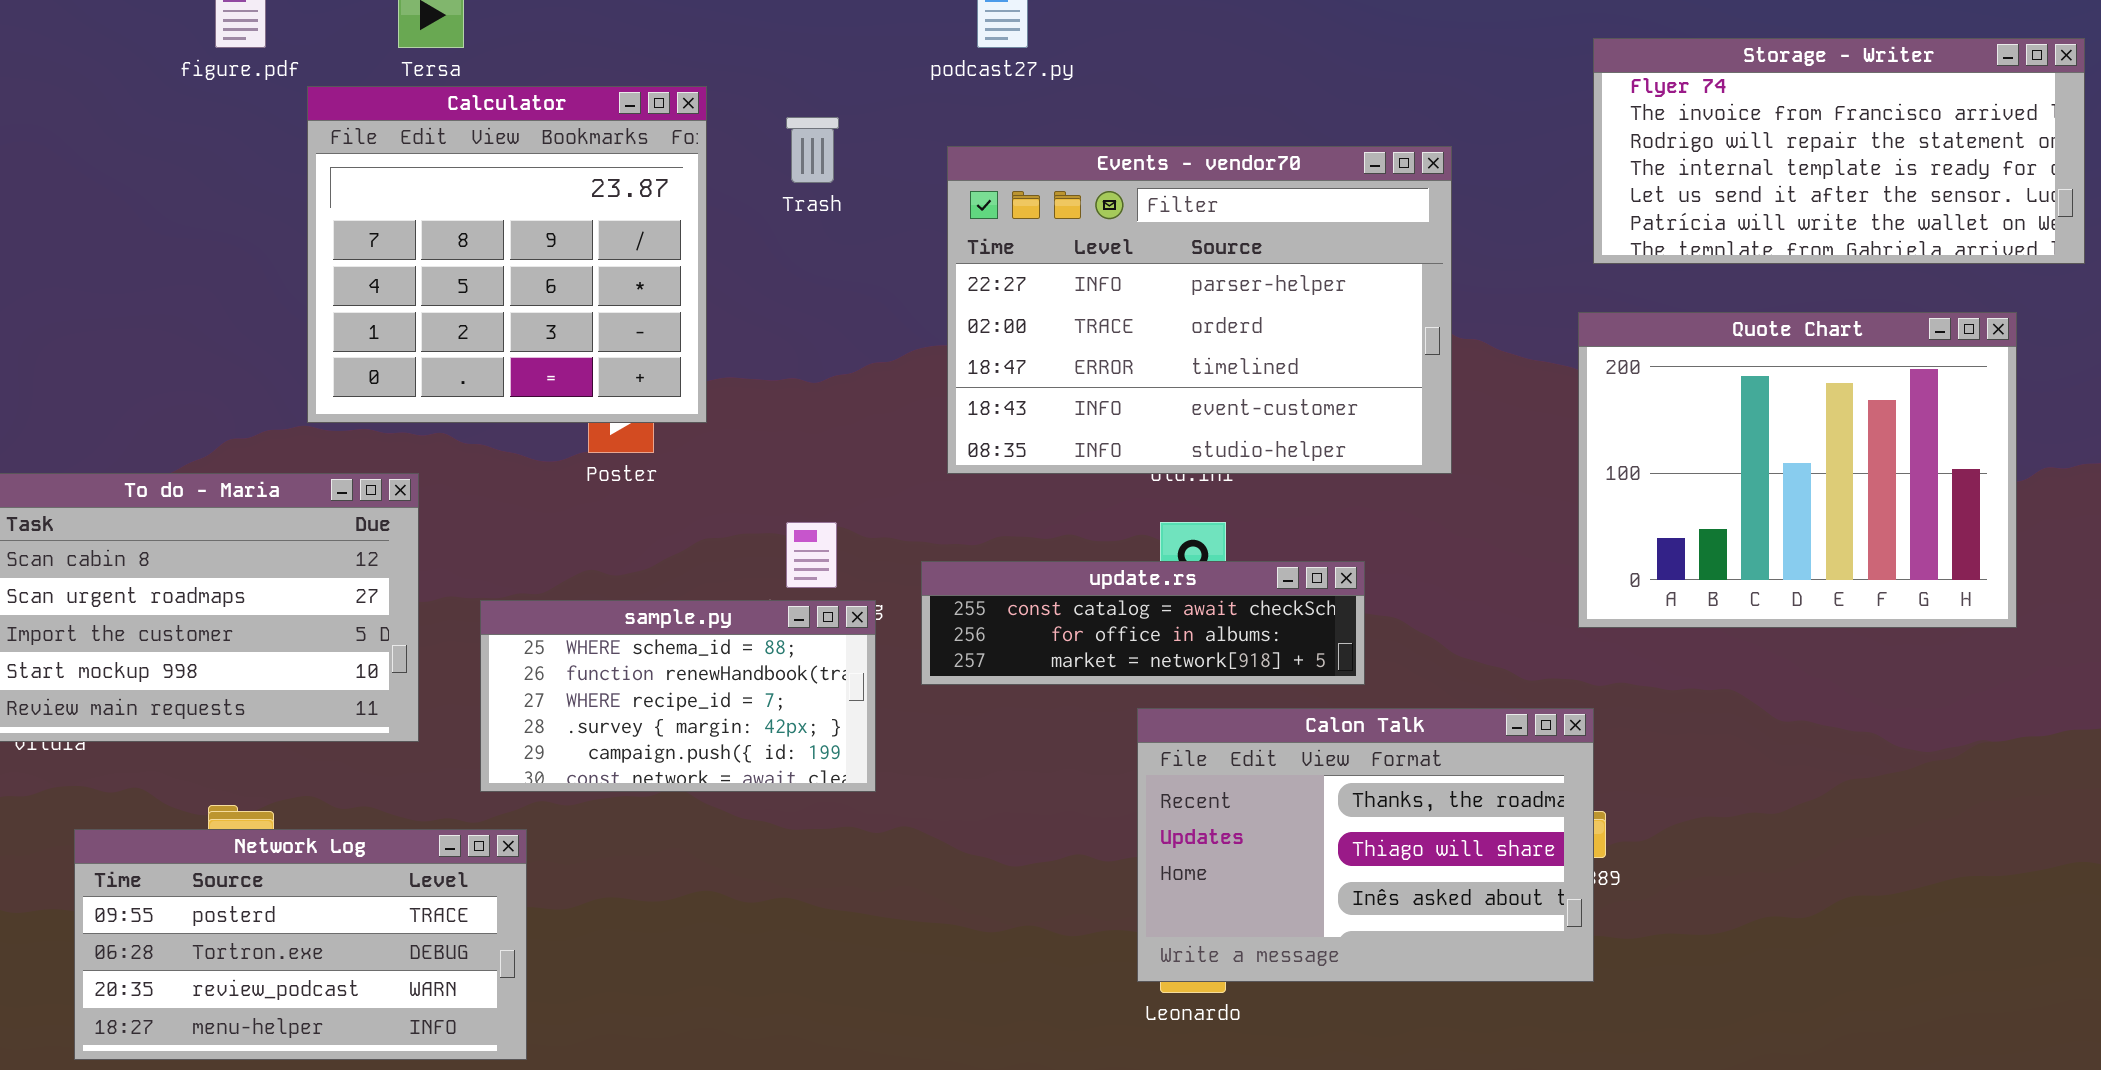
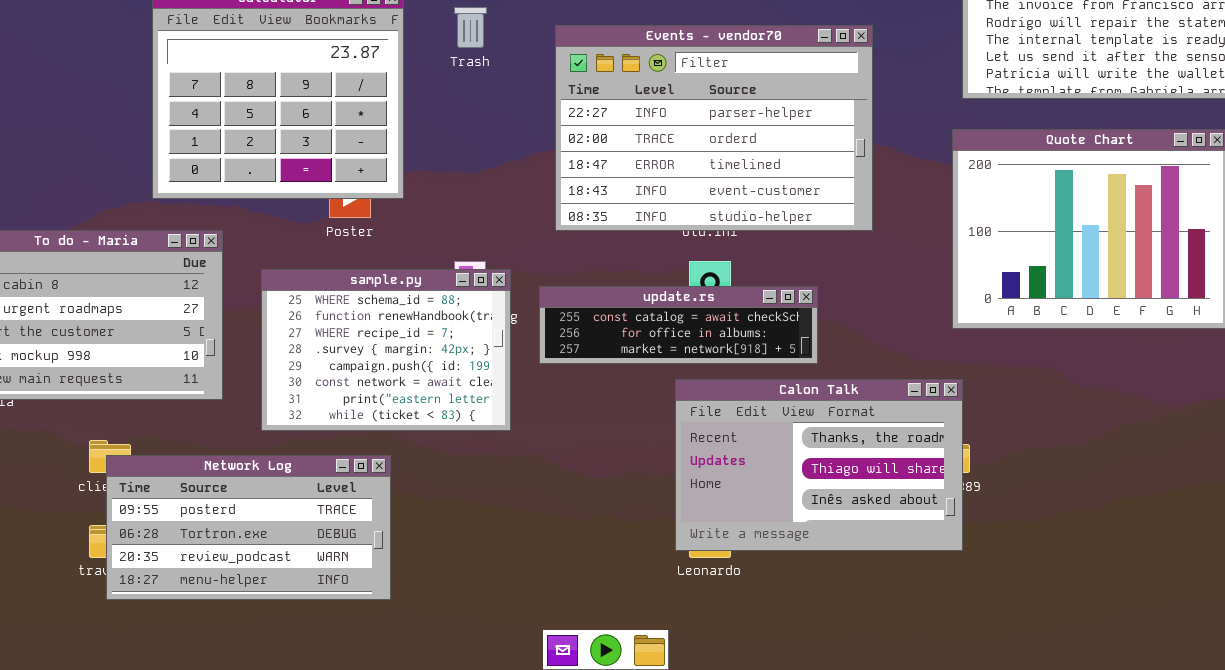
sample.py: [480,600,876,792] -> [261,269,511,431], resized
Network Log: [74,829,527,1060] -> [106,455,391,600], moved

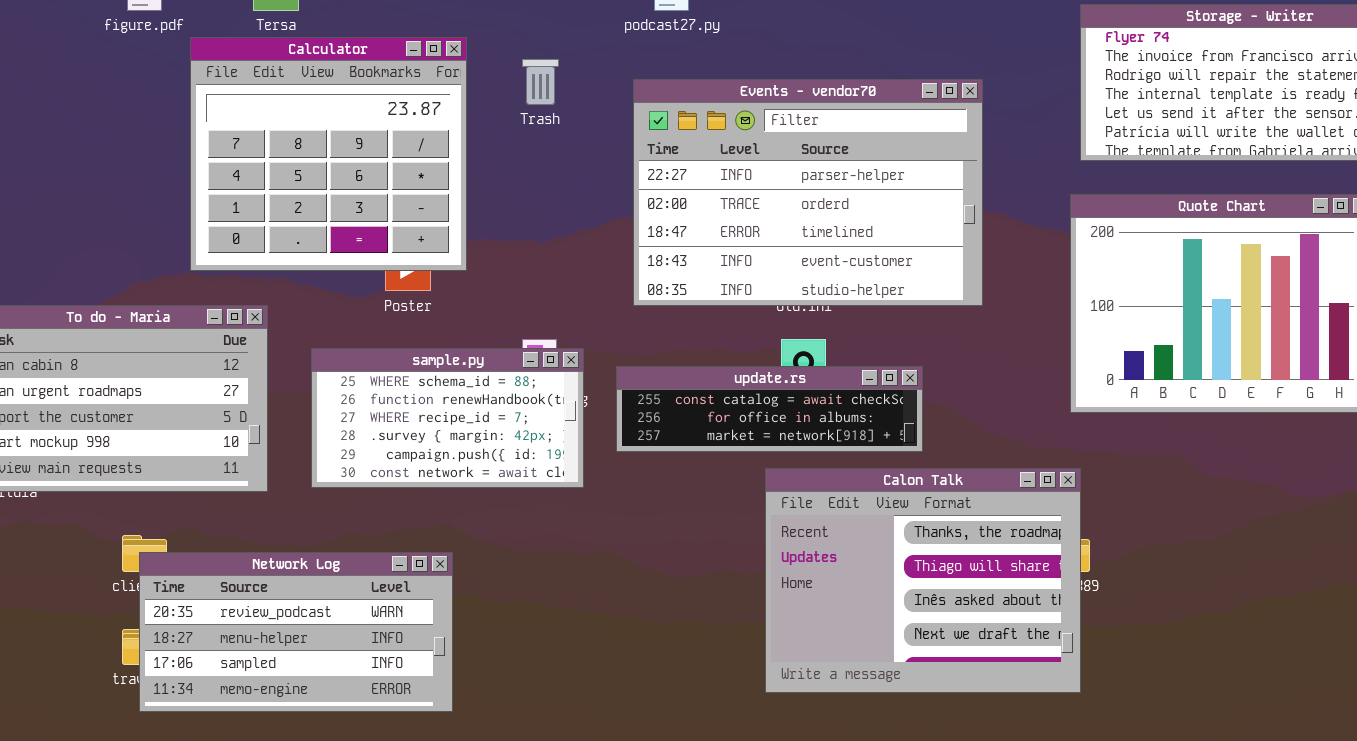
sample.py: [261,269,511,431] -> [311,348,584,488], resized
Calon Talk: [675,379,963,551] -> [765,468,1081,693], resized
Network Log: [106,455,391,600] -> [139,552,453,712], scrolled down 2 rows

